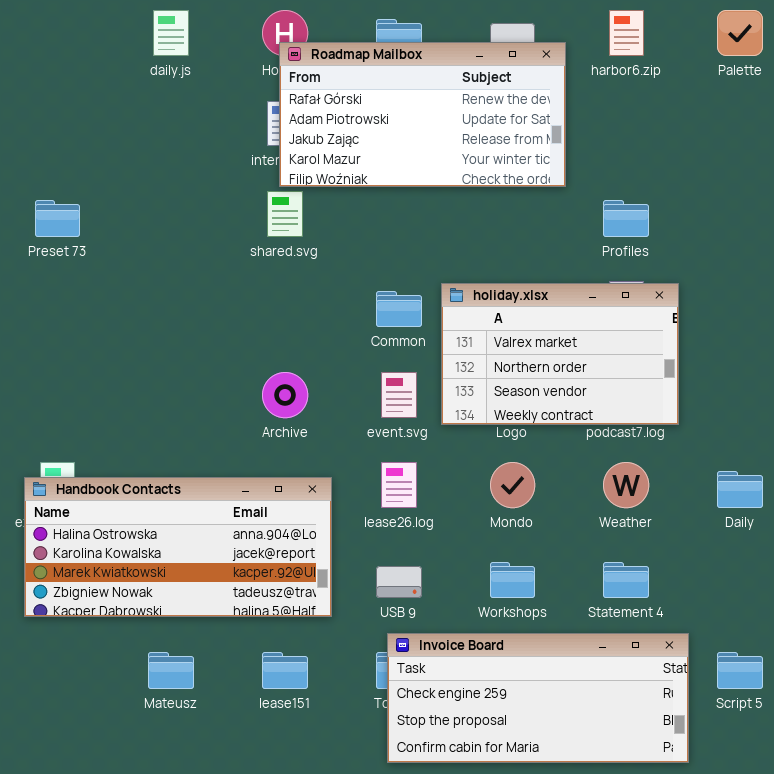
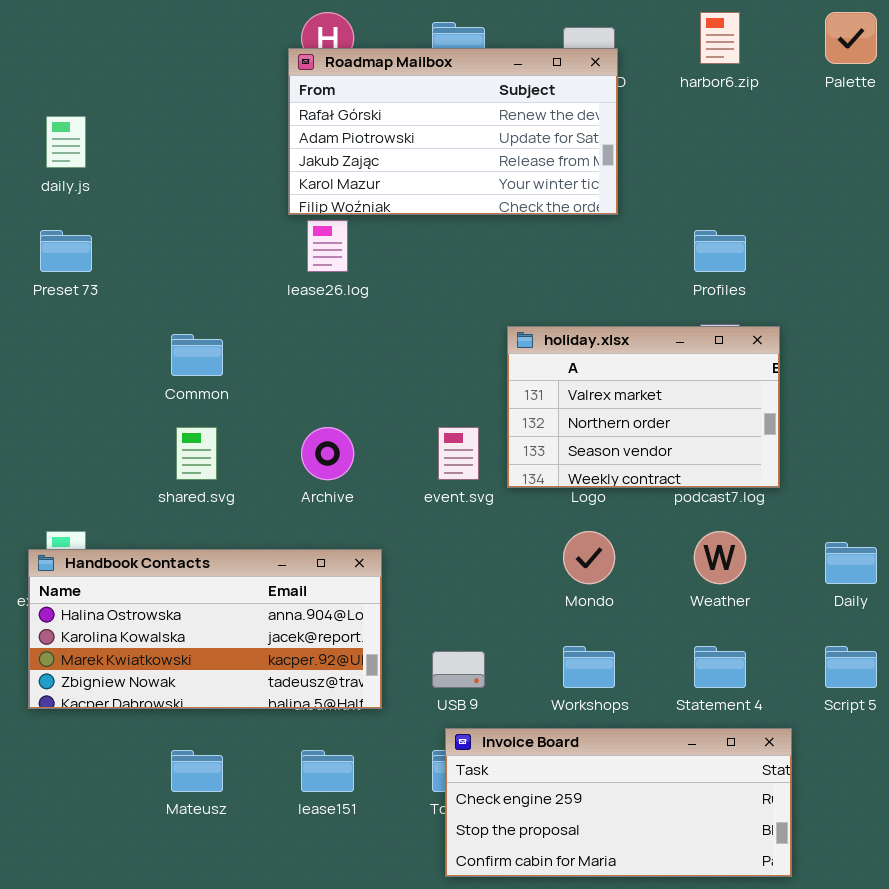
daily.js: [153,10,189,56] -> [46,116,86,168], moved
Roadmap Mailbox: [279,42,566,187] -> [288,48,618,215], moved
shared.svg: [267,191,303,237] -> [176,427,217,480], moved
Common: [376,291,422,327] -> [171,334,223,376], moved
lease26.log: [381,462,417,508] -> [307,220,348,272], moved
Script 5: [717,652,763,689] -> [825,646,877,688], moved

